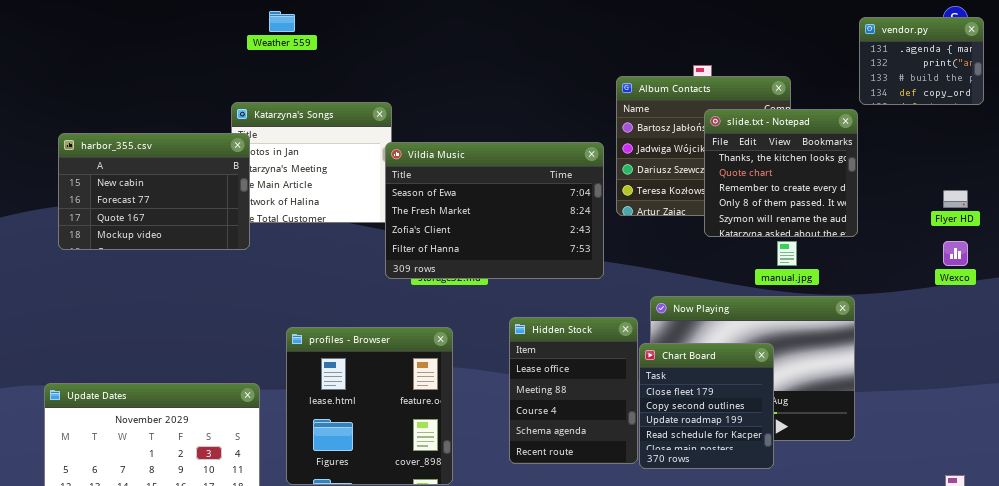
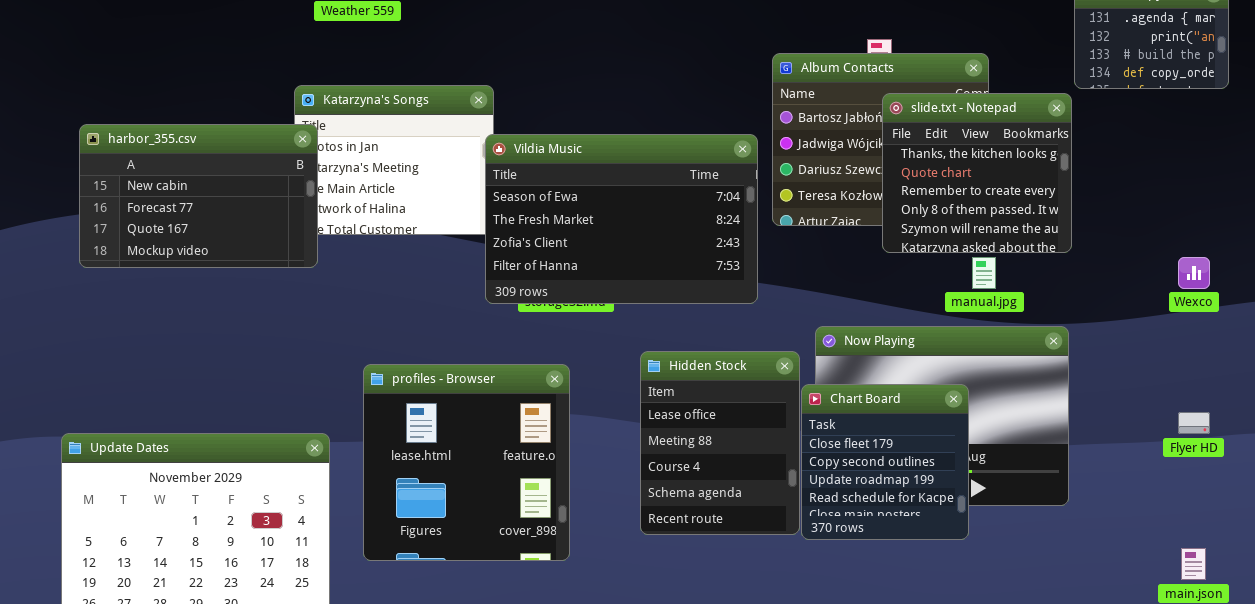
Flyer HD: [943,190,968,208] -> [1178,412,1210,434], moved

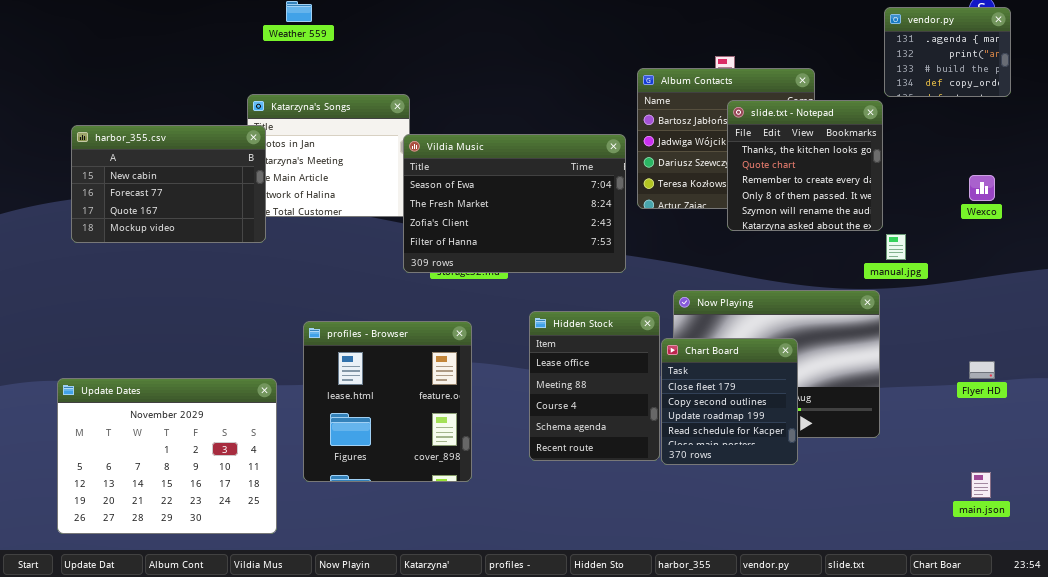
manual.jpg: [972,257,996,289] -> [886,234,906,260], moved
Wexco: [1178,257,1210,289] -> [969,175,995,201], moved

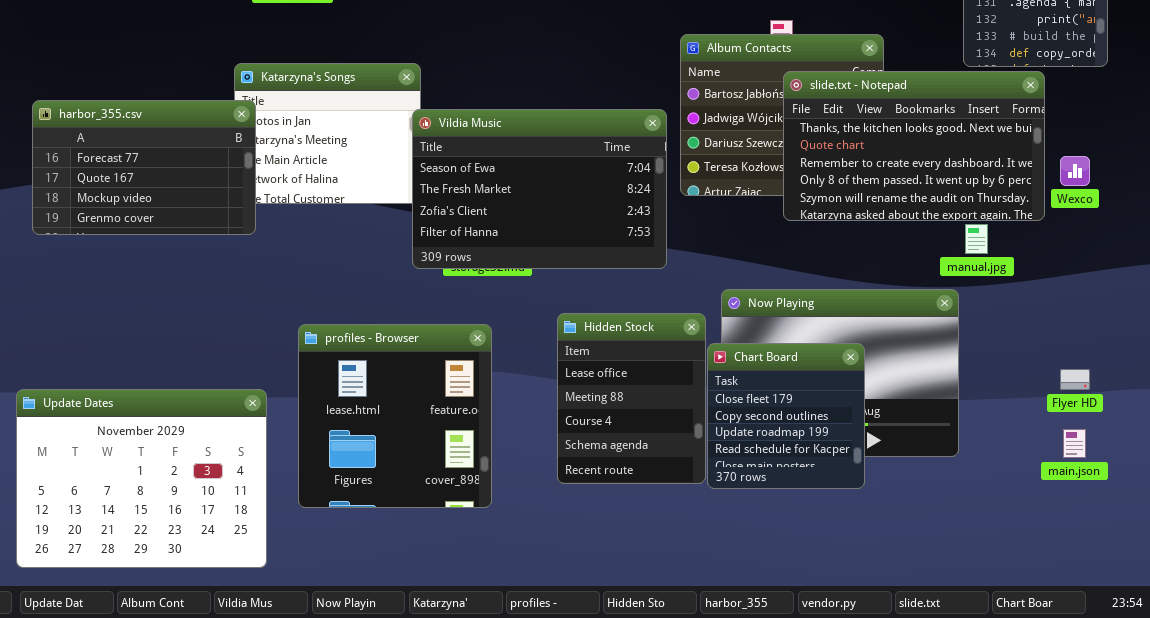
slide.txt - Notepad: [727,100,883,231] -> [783,71,1045,221], resized
harbor_355.csv: [71,125,266,243] -> [32,100,256,235], scrolled down 1 row
main.json: [971,472,991,498] -> [1063,429,1086,458], moved

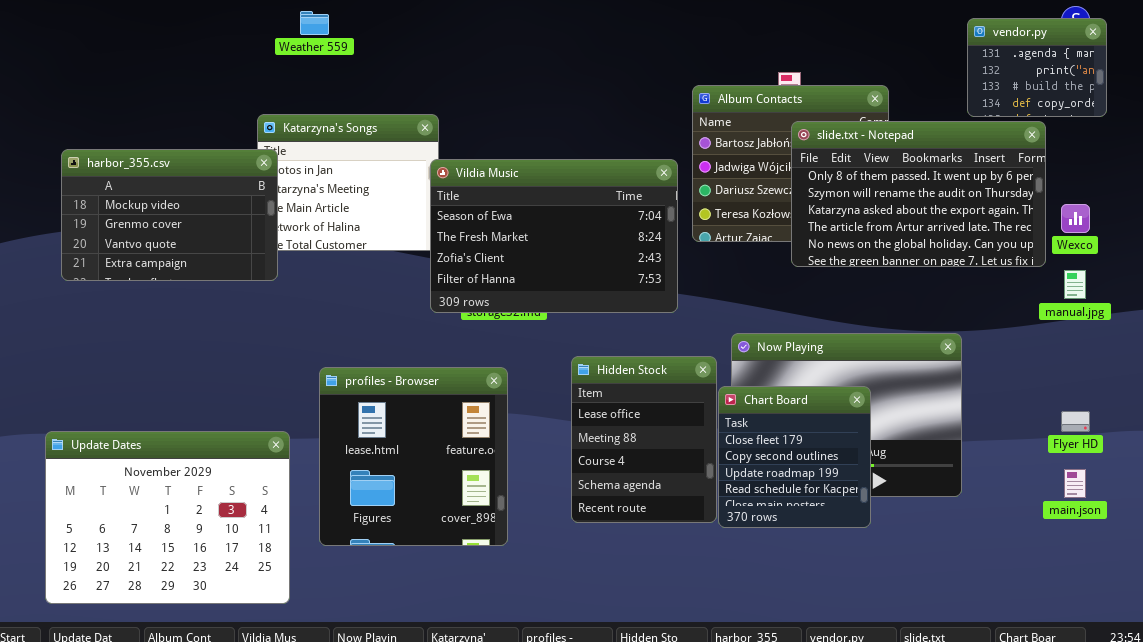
slide.txt - Notepad: [783,71,1045,221] -> [791,121,1046,267], scrolled down 3 rows
harbor_355.csv: [32,100,256,235] -> [61,149,278,281], scrolled down 2 rows
manual.jpg: [965,224,988,254] -> [1064,270,1086,299], moved

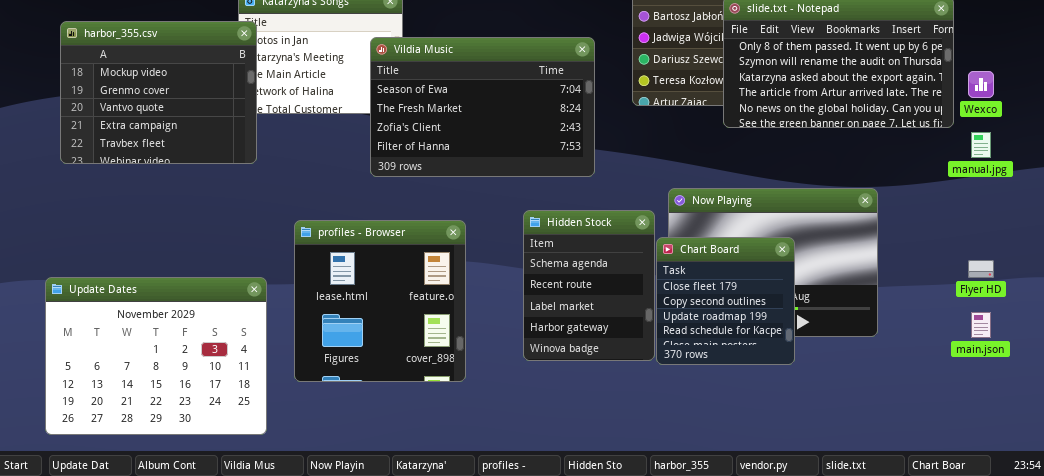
harbor_355.csv: [61,149,278,281] -> [60,21,257,164], resized
Vildia Music: [430,159,678,313] -> [370,37,595,177], moved
Hidden Stock: [571,356,717,523] -> [523,210,655,361], scrolled down 3 rows

